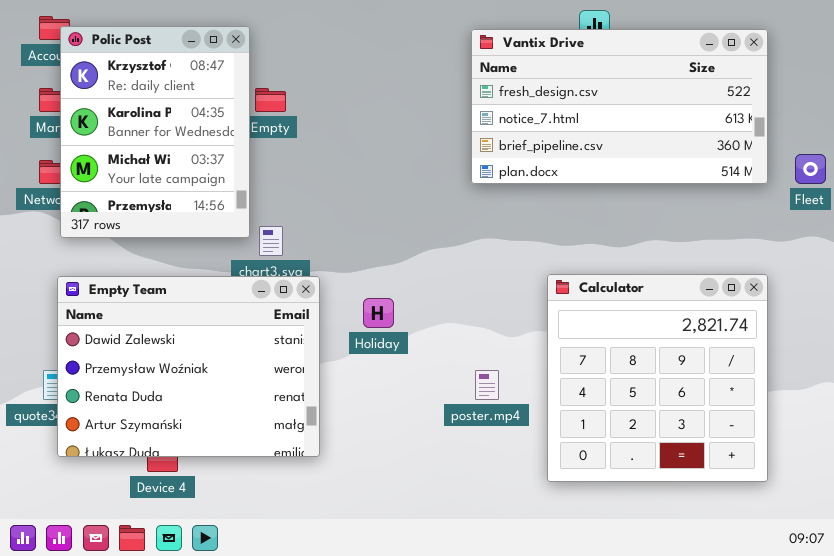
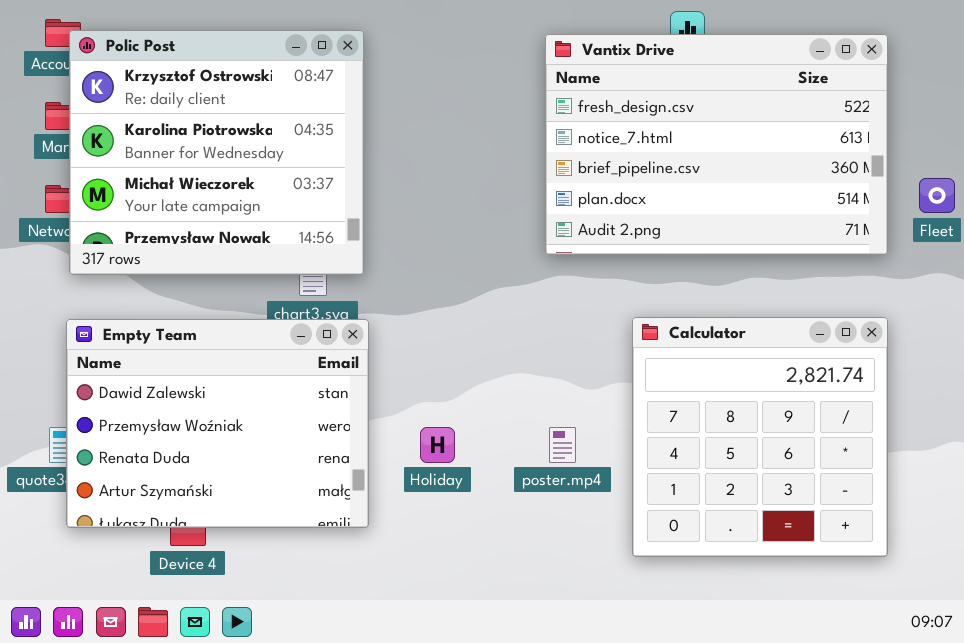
Polic Post: [60,26,250,238] -> [69,30,364,275], resized
Vantix Drive: [471,29,768,184] -> [545,34,888,255], resized
Holiday: [363,298,394,328] -> [420,427,455,463], moved

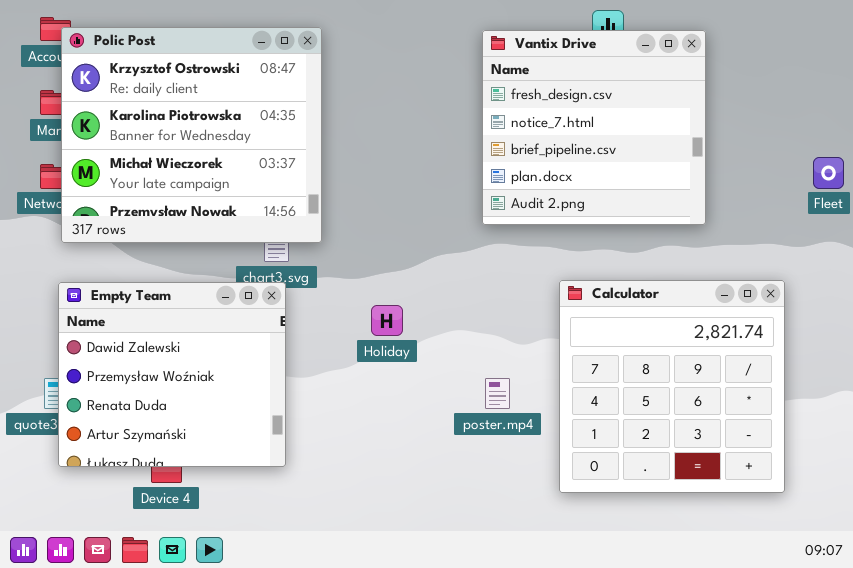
Vantix Drive: [545,34,888,255] -> [482,30,706,225], resized
Empty Team: [66,319,369,528] -> [58,282,286,467], resized
Holiday: [420,427,455,463] -> [371,305,403,336], moved

